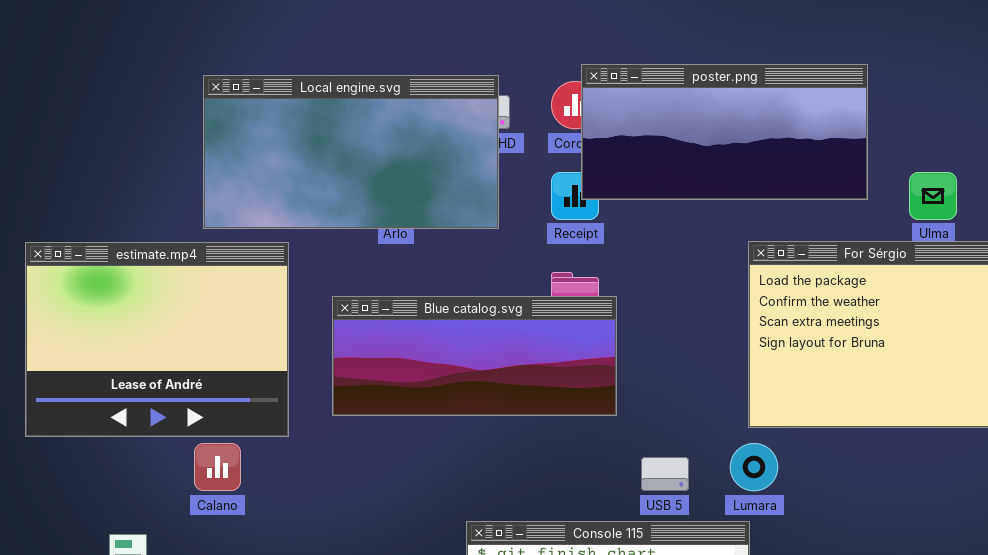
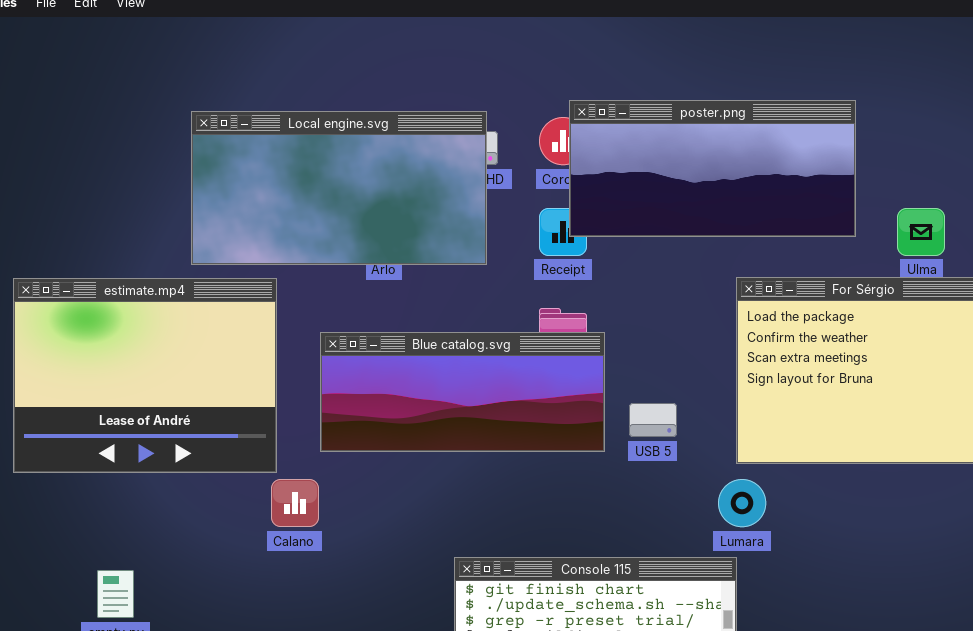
Calano: [194,443,241,491] -> [271,479,319,527], moved
USB 5: [641,457,689,491] -> [629,403,677,437], moved

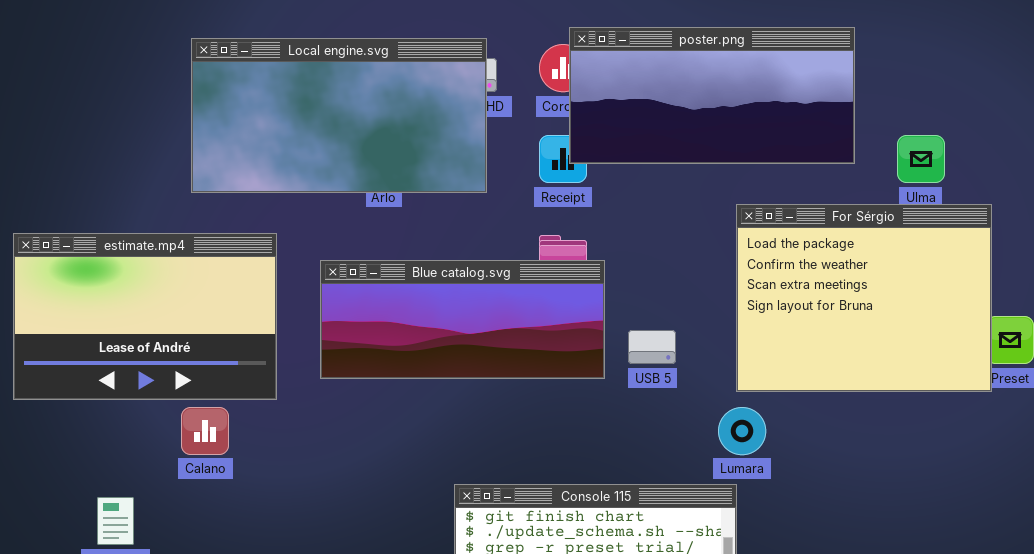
estimate.mp4: [13,278,277,473] -> [13,233,277,400], resized
Calano: [271,479,319,527] -> [181,407,229,455], moved

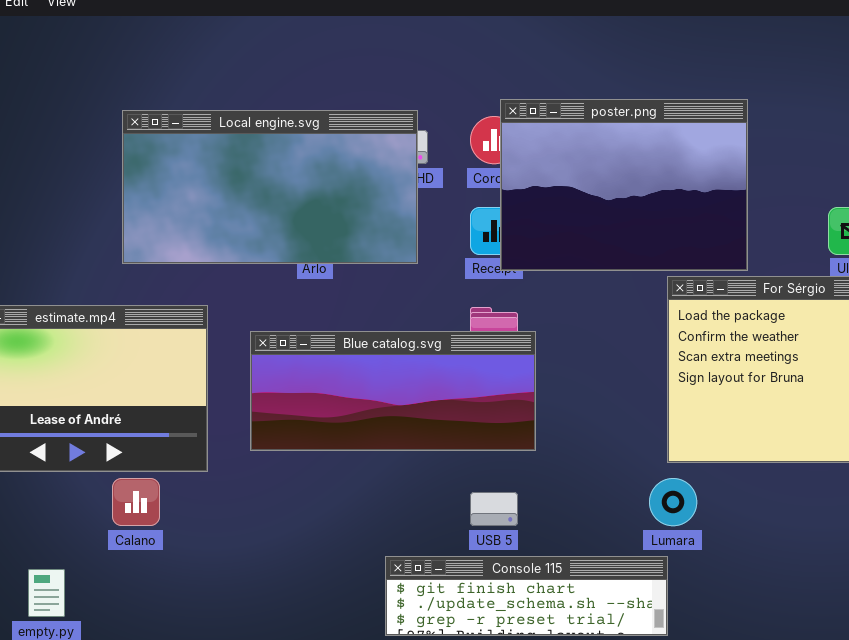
poster.png: [569,27,855,164] -> [500,99,748,271], resized
USB 5: [628,330,676,364] -> [470,492,518,526], moved

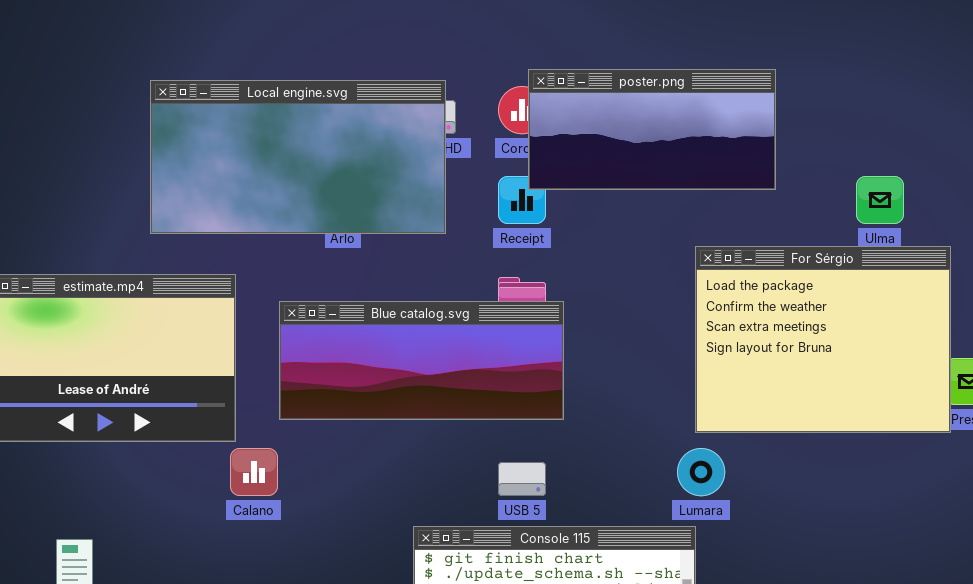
poster.png: [500,99,748,271] -> [528,69,776,190], resized
Calano: [112,478,160,526] -> [230,448,278,496], moved

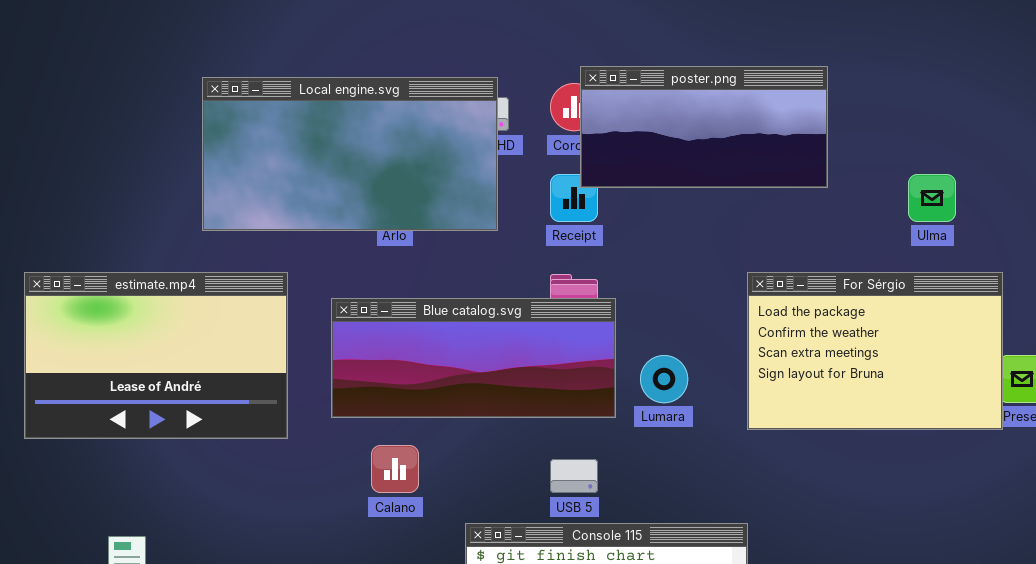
For Sérgio: [695,246,951,433] -> [747,272,1003,430], resized
Calano: [230,448,278,496] -> [371,445,419,493], moved
Lumara: [677,448,725,496] -> [640,355,688,403], moved

